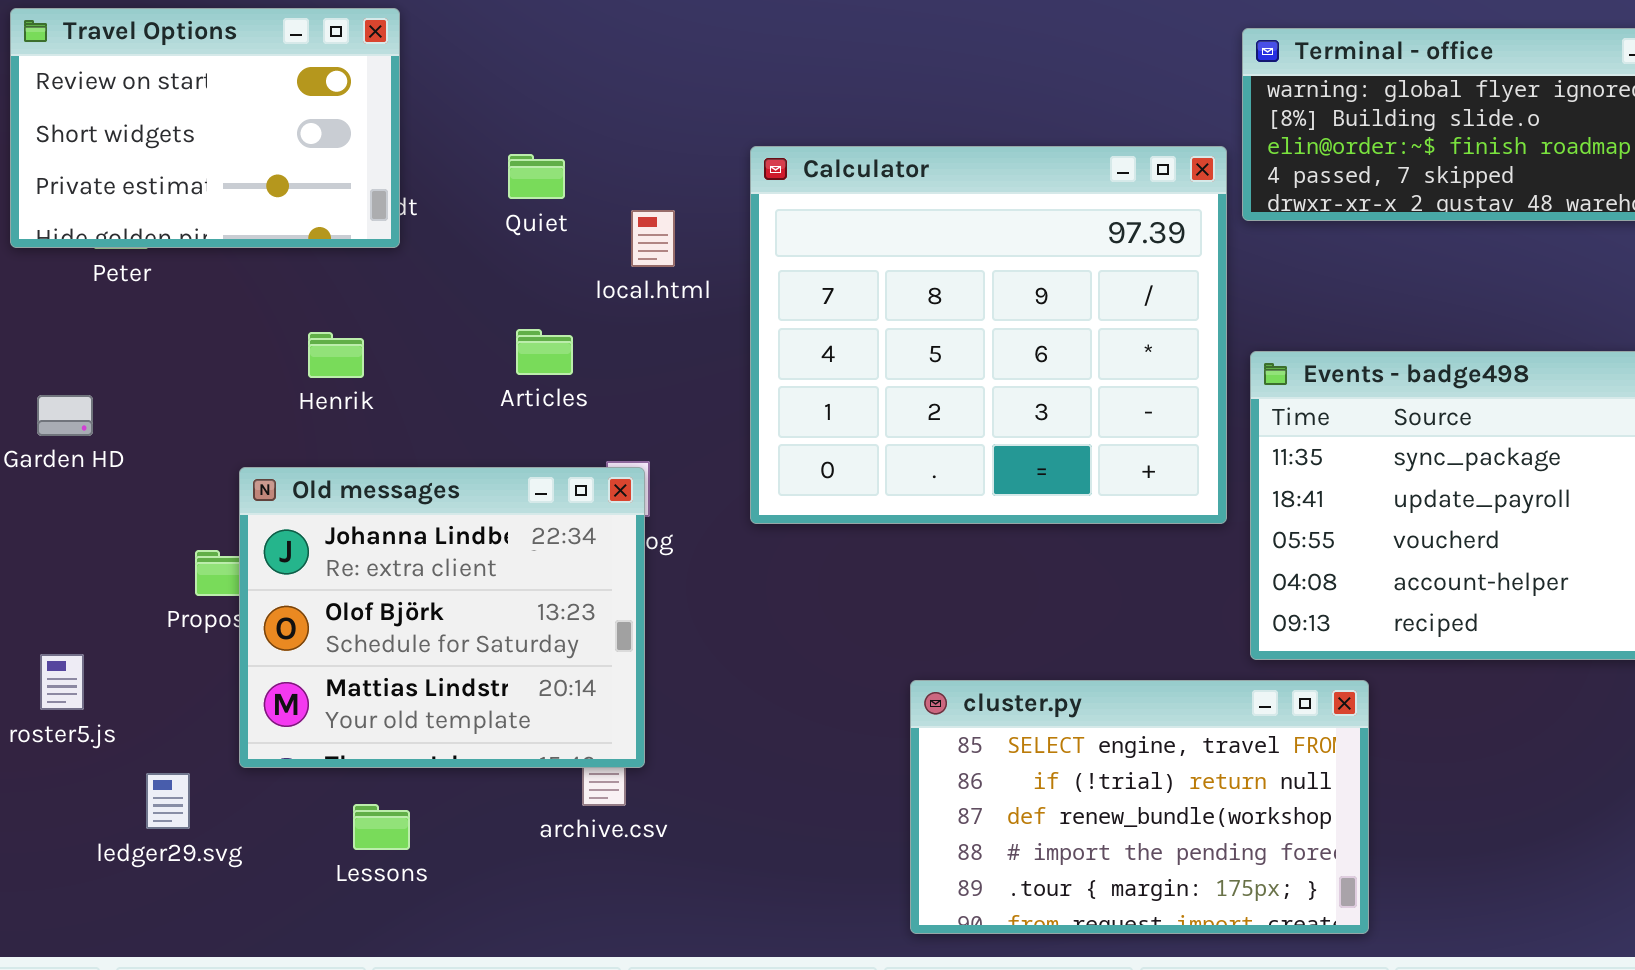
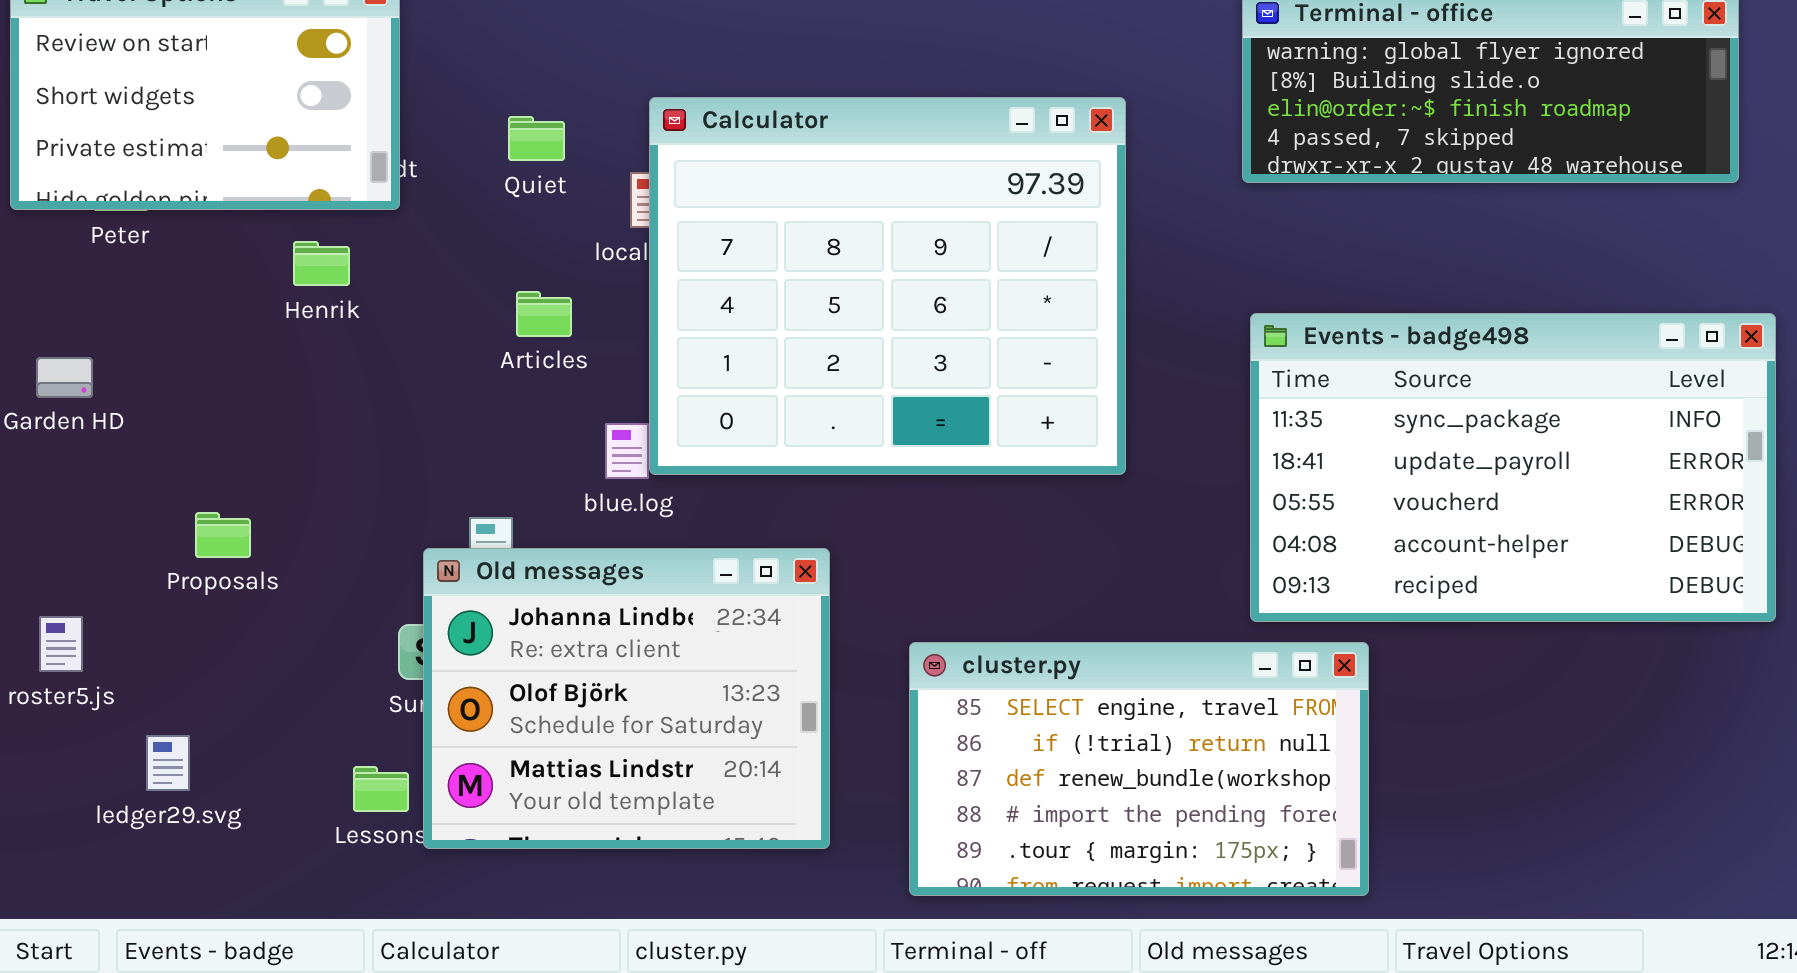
Calculator: [750,146,1227,524] -> [649,97,1126,475], moved
Henrik: [308,332,364,378] -> [293,241,350,286], moved
Old messages: [239,467,645,768] -> [423,548,830,849], moved

